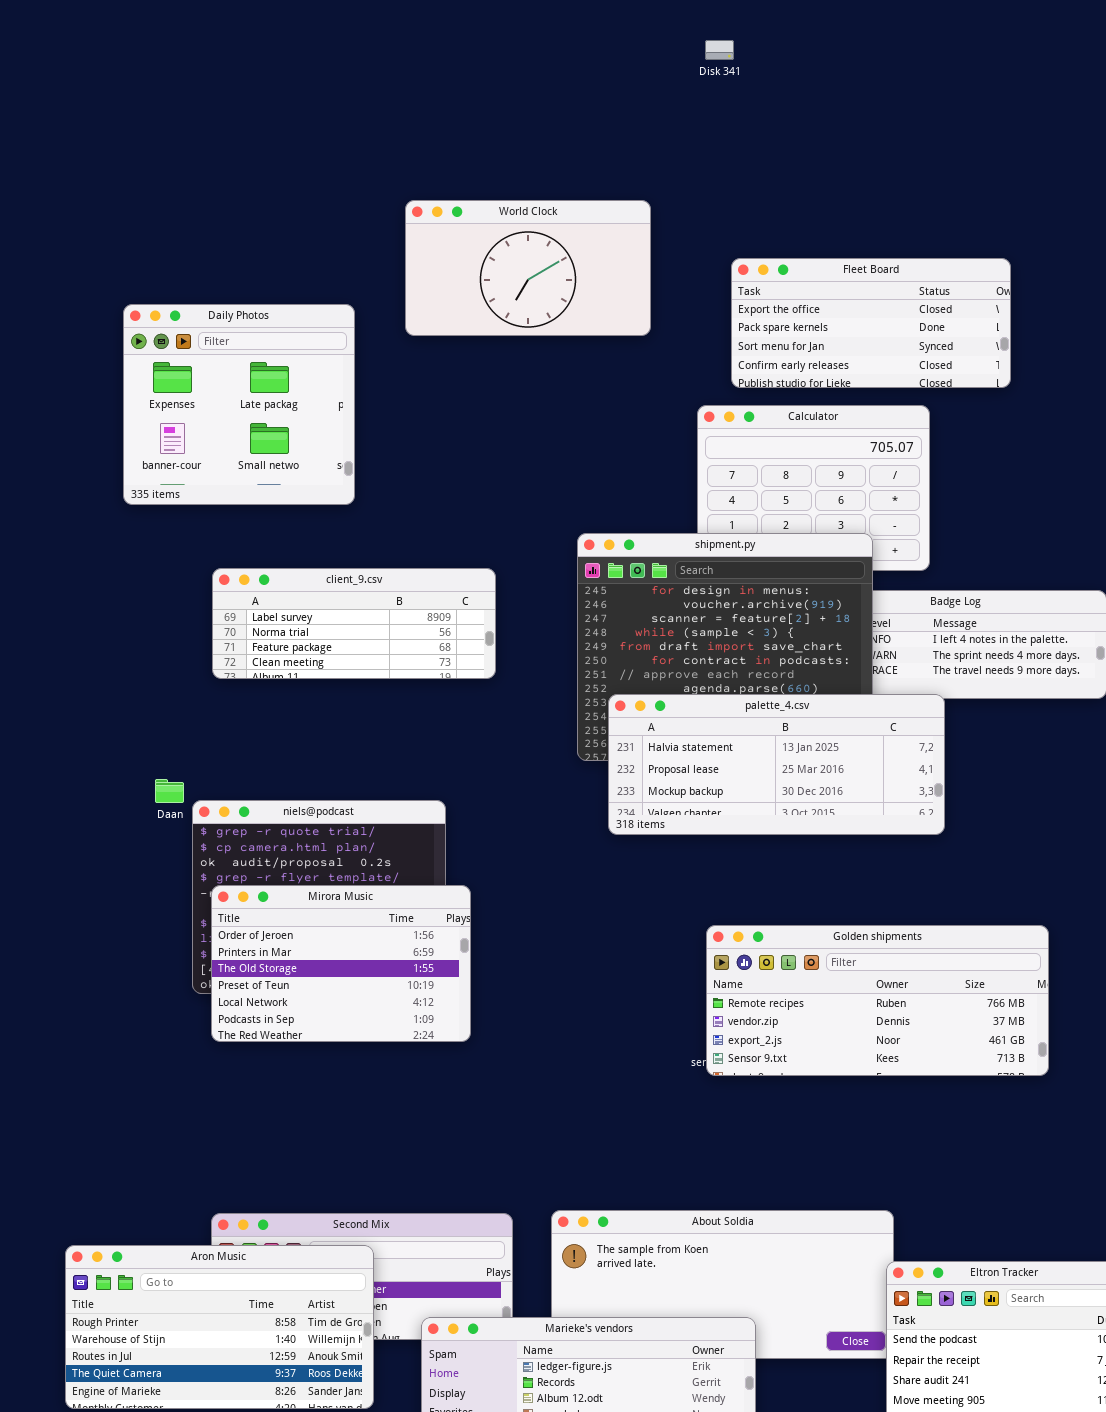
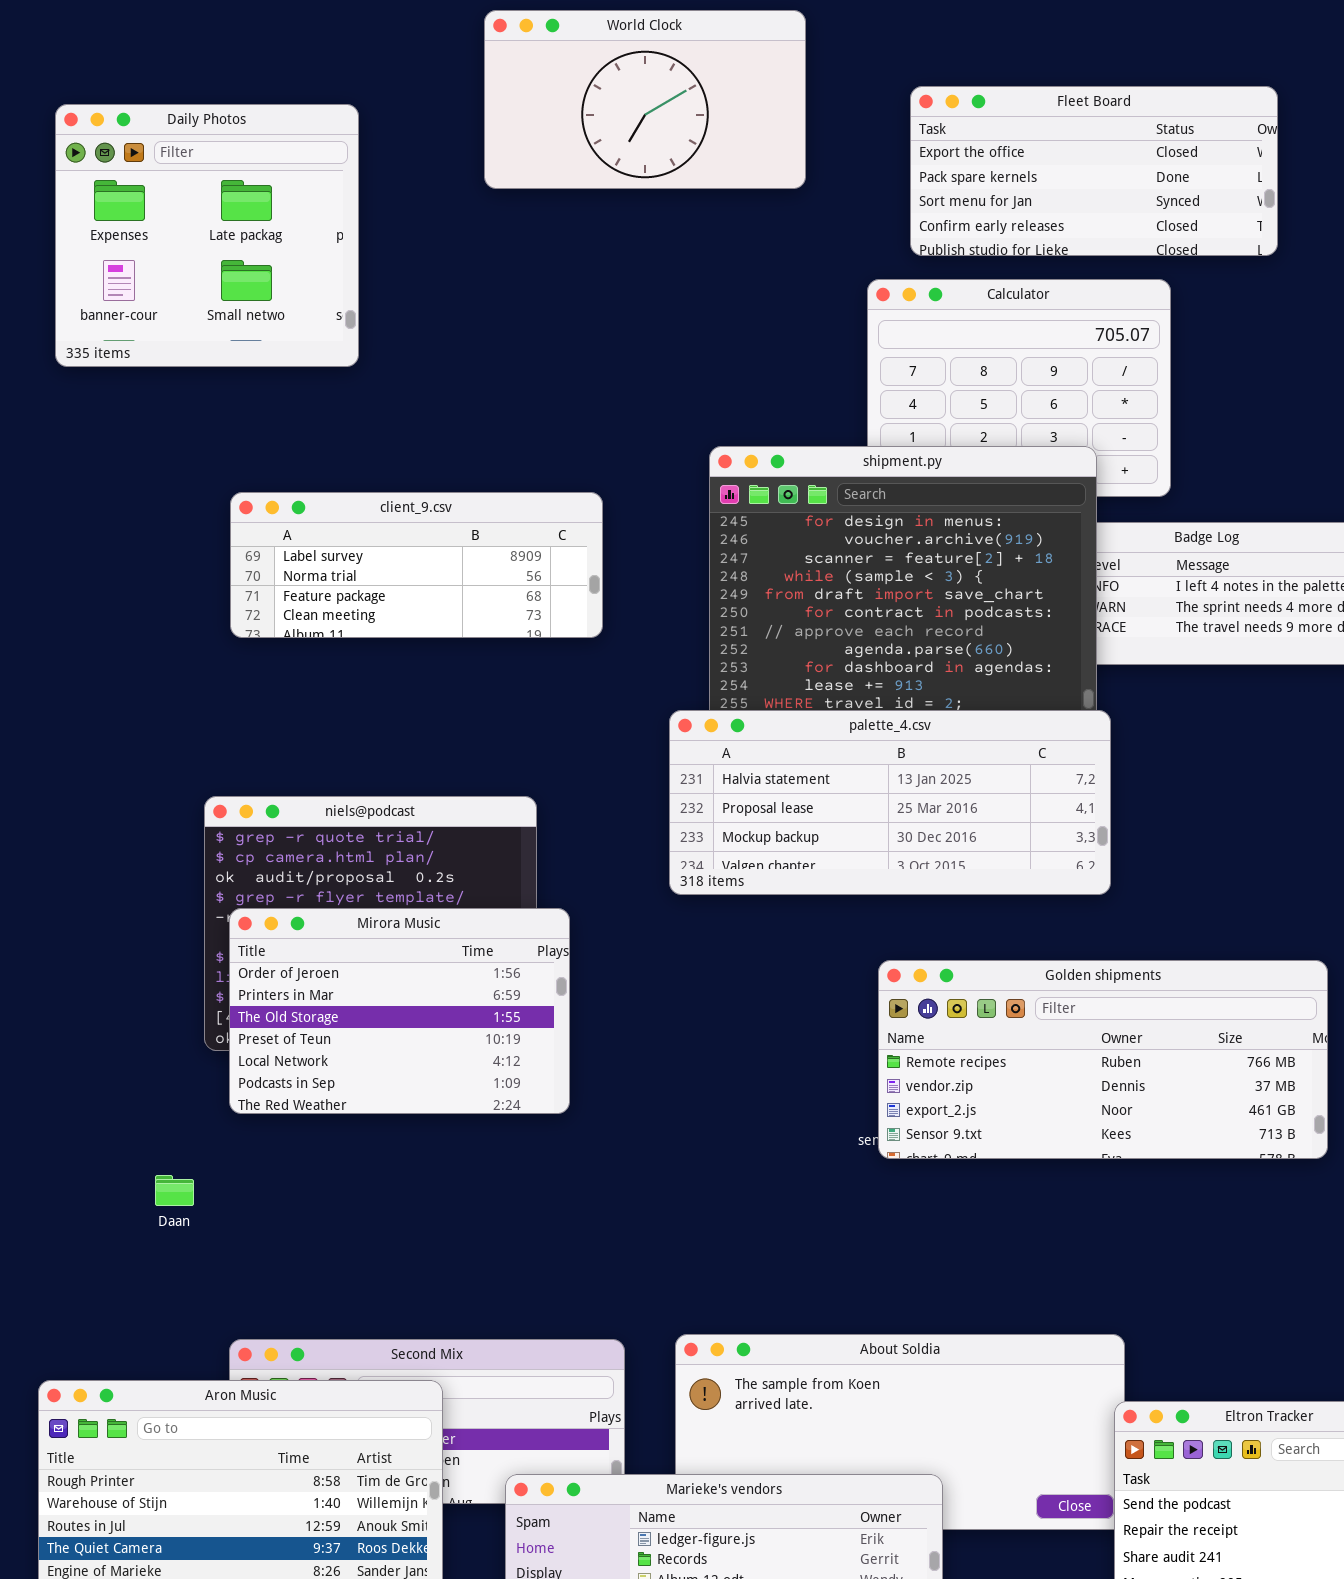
Daily Photos: [123,304,355,505] -> [55,104,359,367], moved
palette_4.csv: [608,694,945,835] -> [669,710,1111,895], moved
Daan: [155,779,184,803] -> [155,1175,194,1206], moved

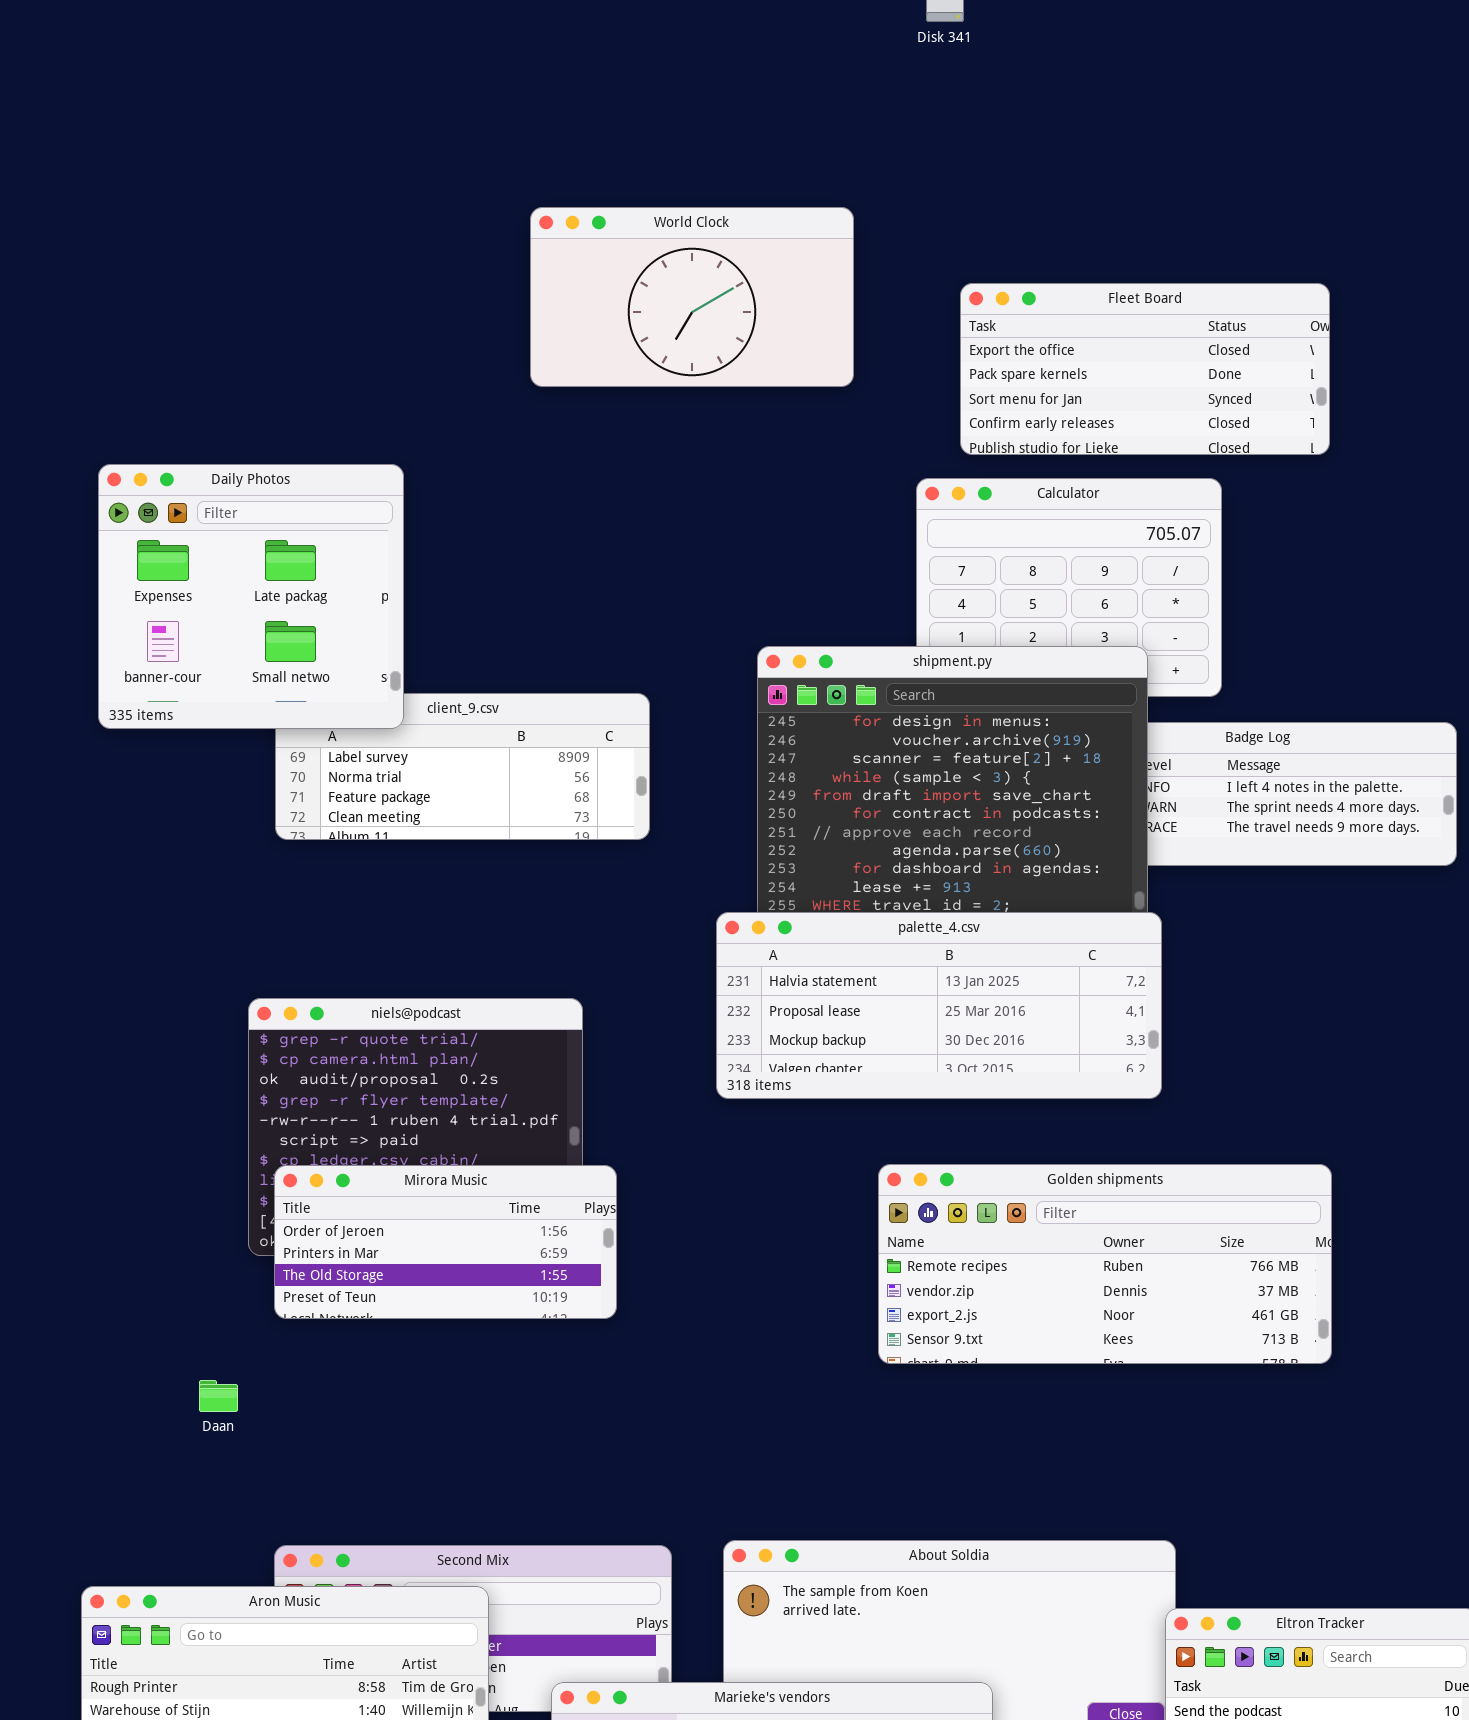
Daily Photos: [55,104,359,367] -> [98,464,404,729], moved
Mirora Music: [229,908,570,1114] -> [274,1165,617,1319], resized
Golden shipments: [878,960,1328,1159] -> [878,1164,1332,1364], moved

